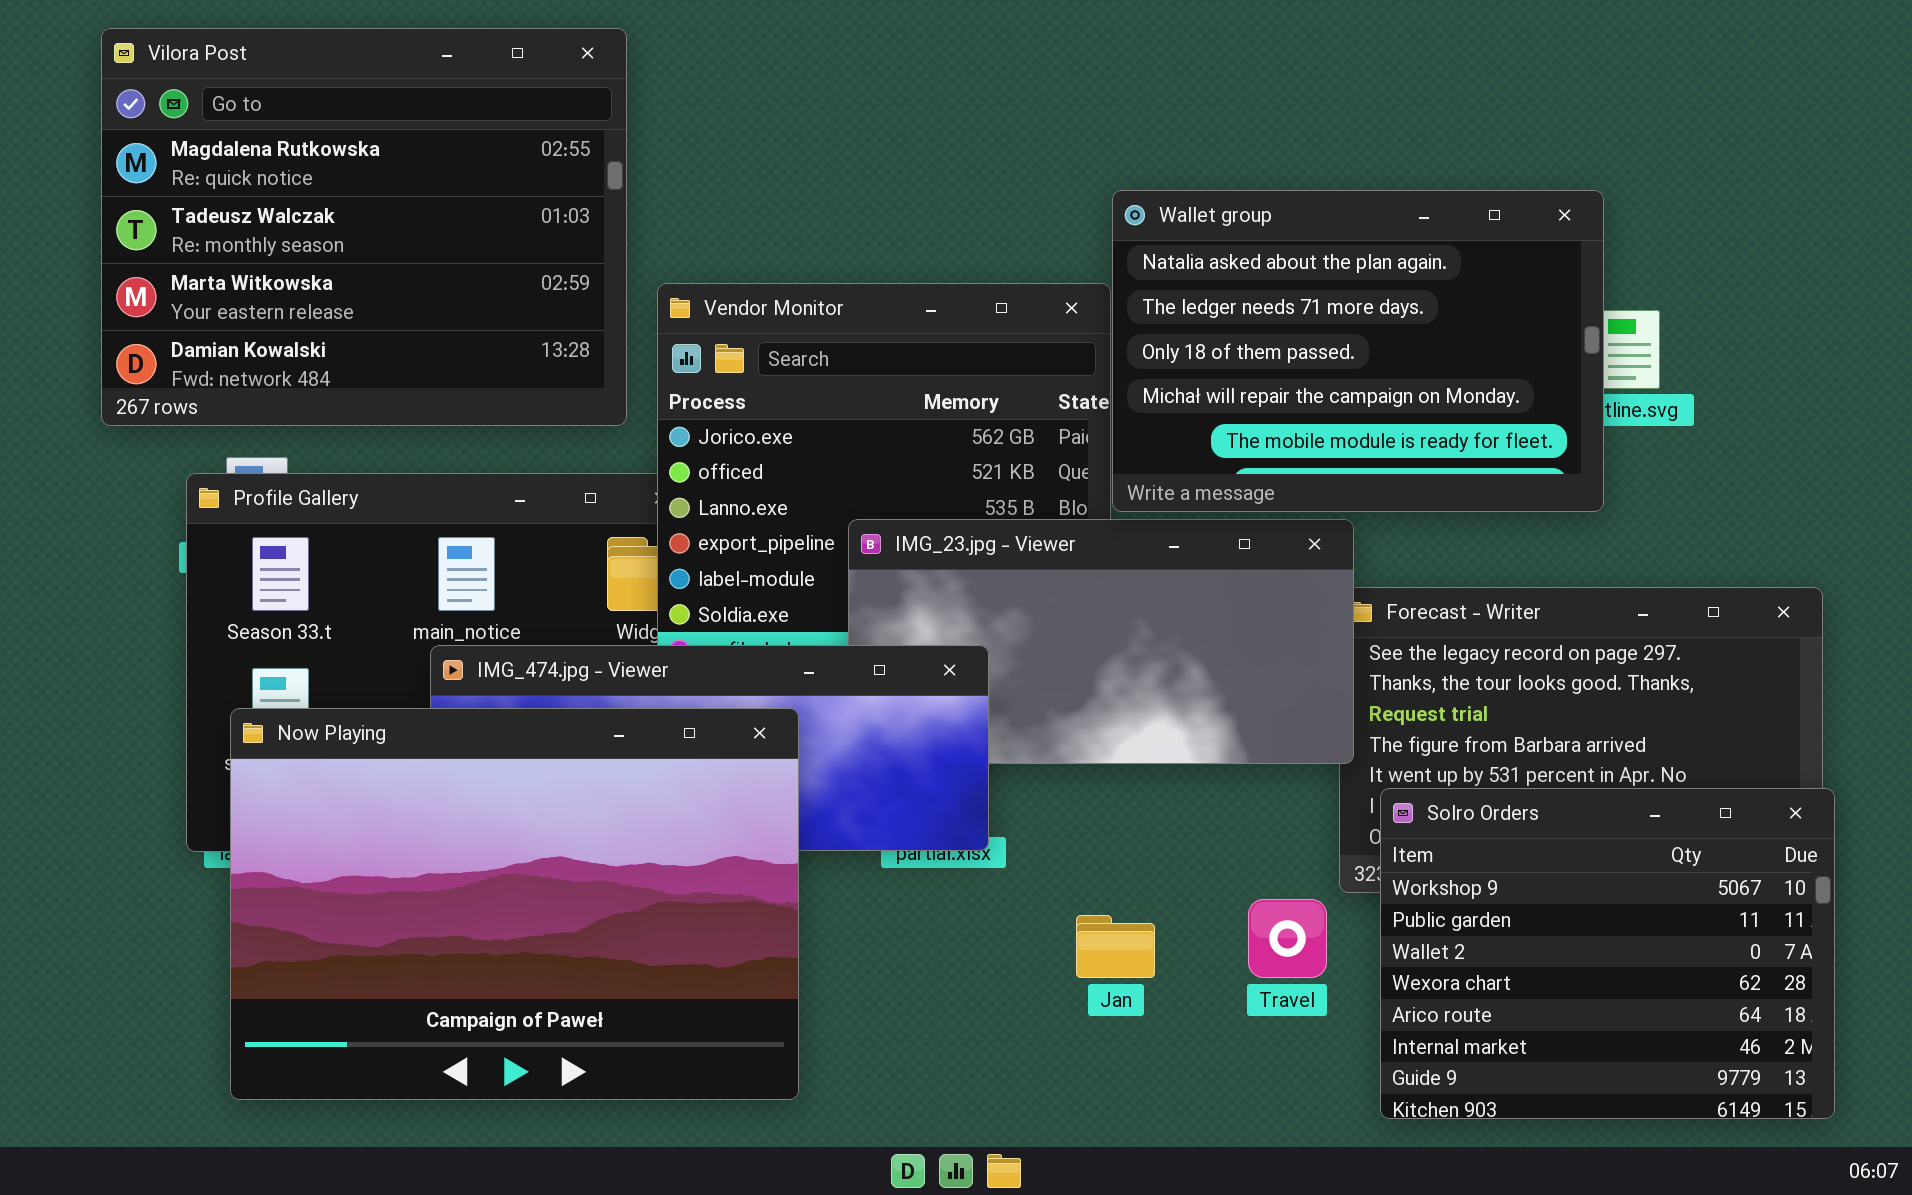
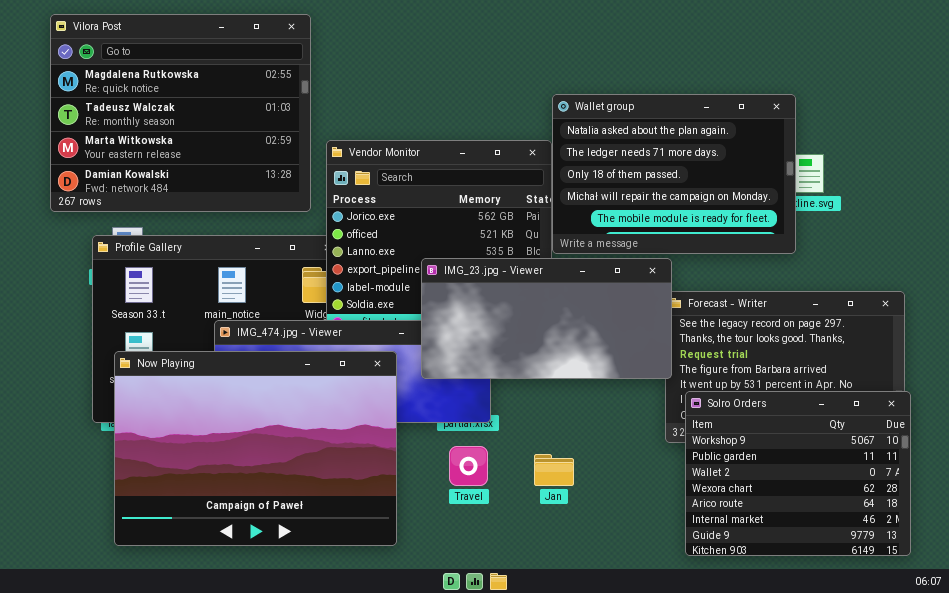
IMG_23.jpg - Viewer: [848,519,1354,764] -> [421,258,672,379], raised
Travel: [1248,899,1327,978] -> [449,446,488,486], moved

